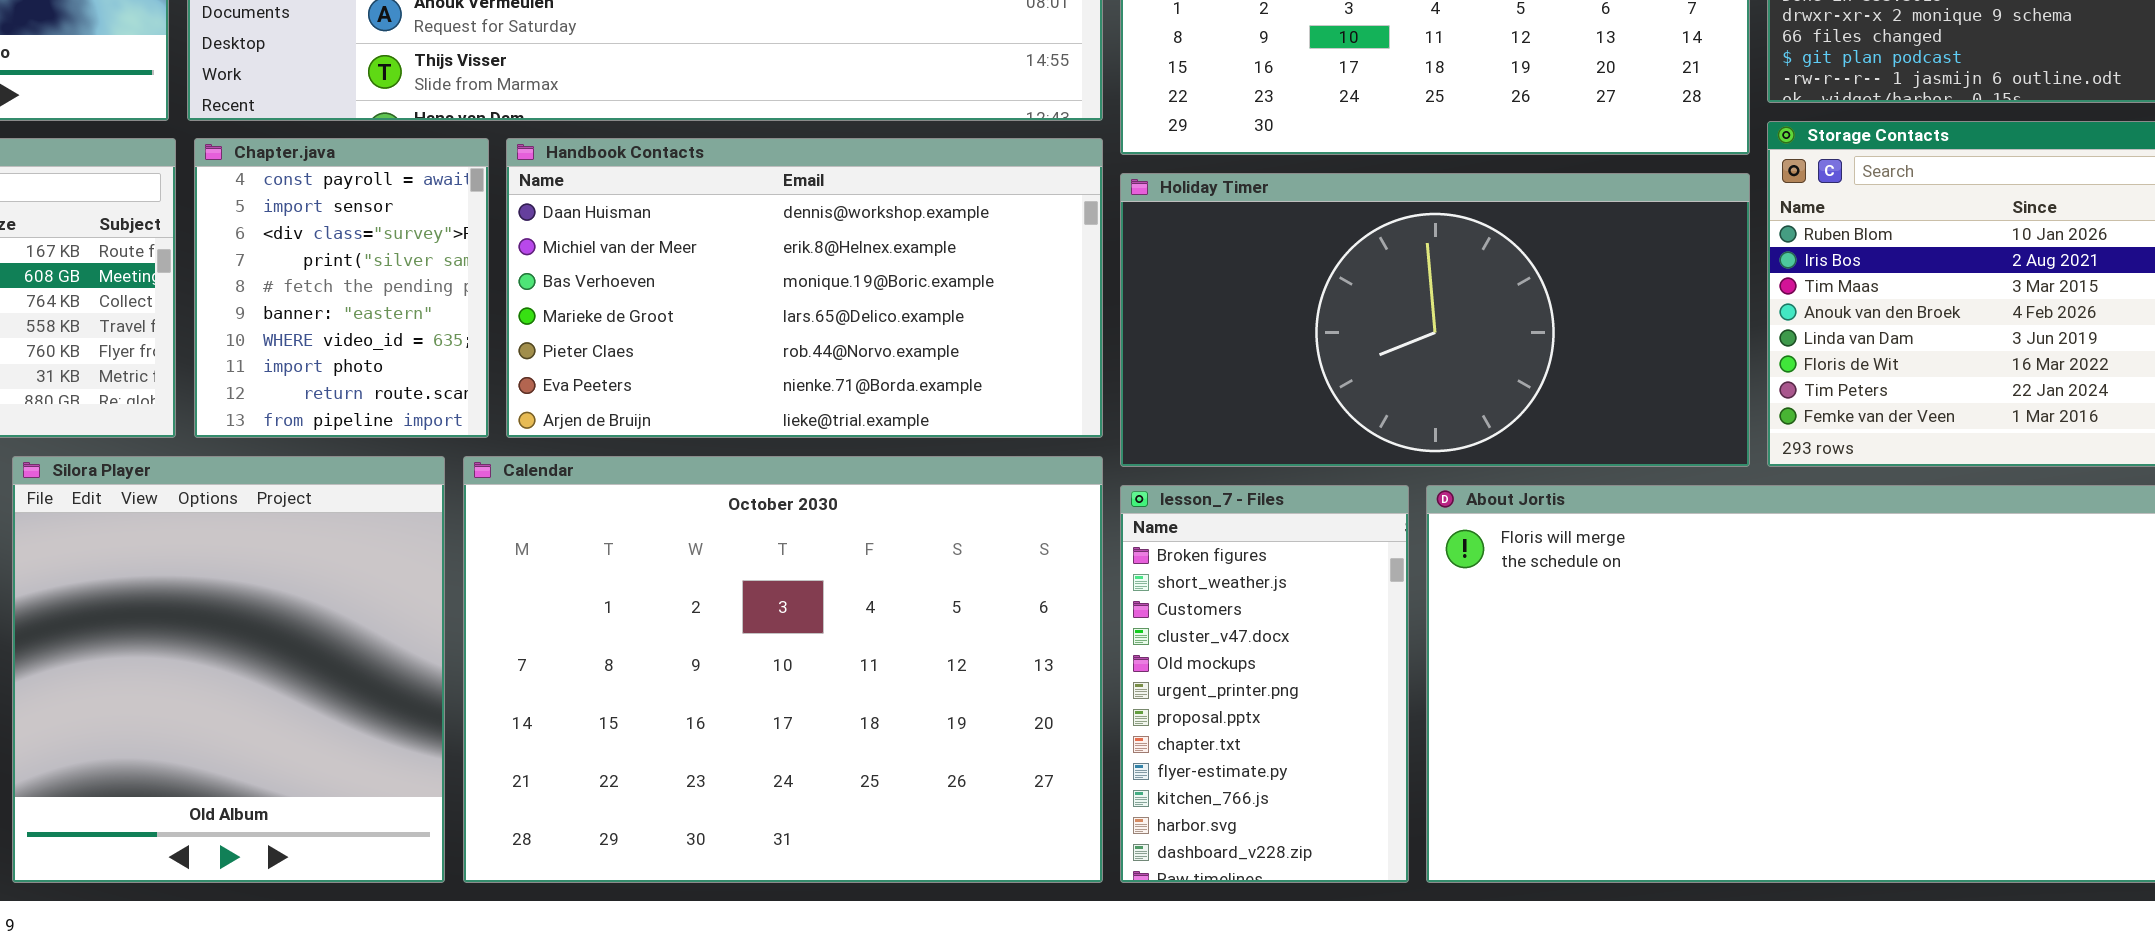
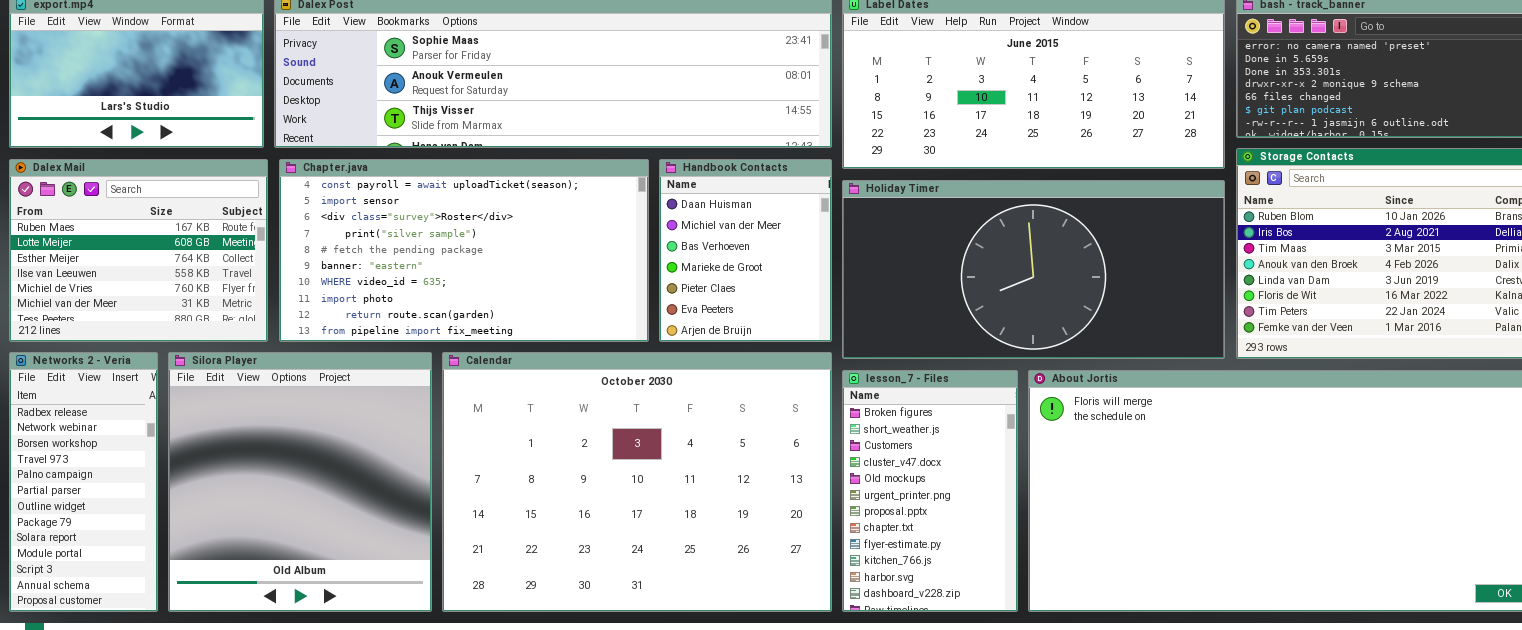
Chapter.java: [194,138,489,438] -> [279,159,649,342], resized
Handbook Contacts: [506,138,1103,438] -> [659,159,832,342], resized

